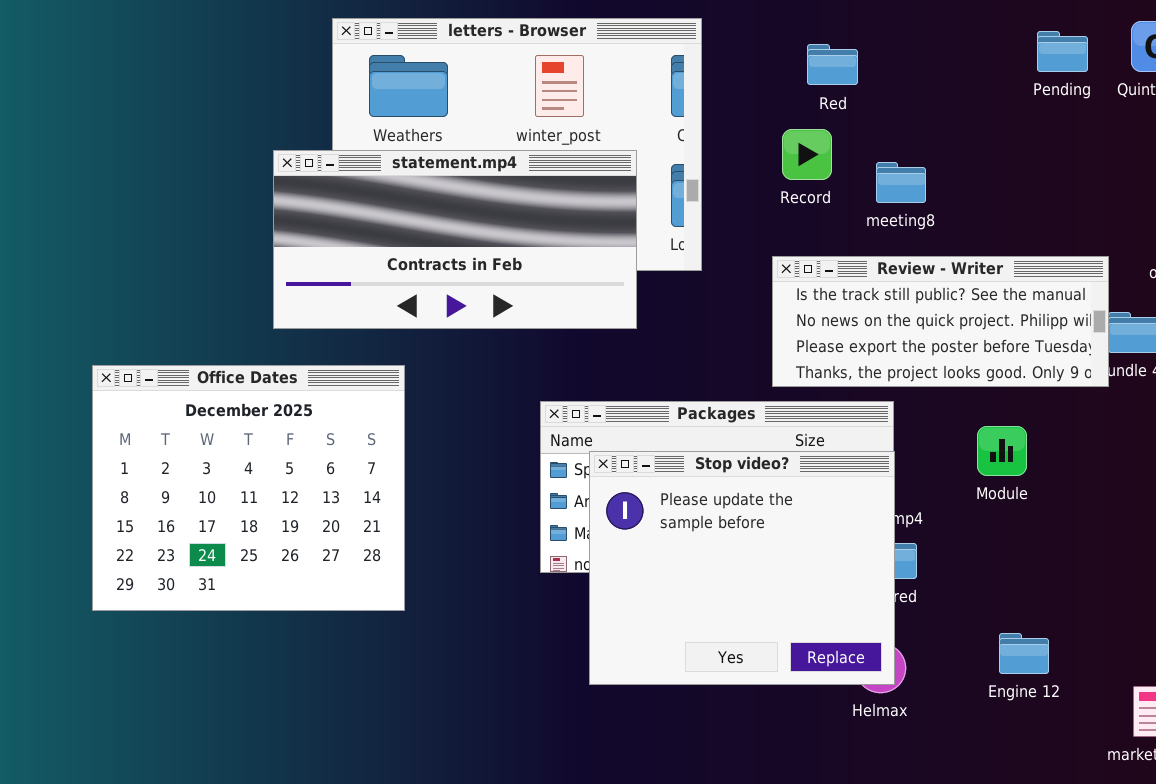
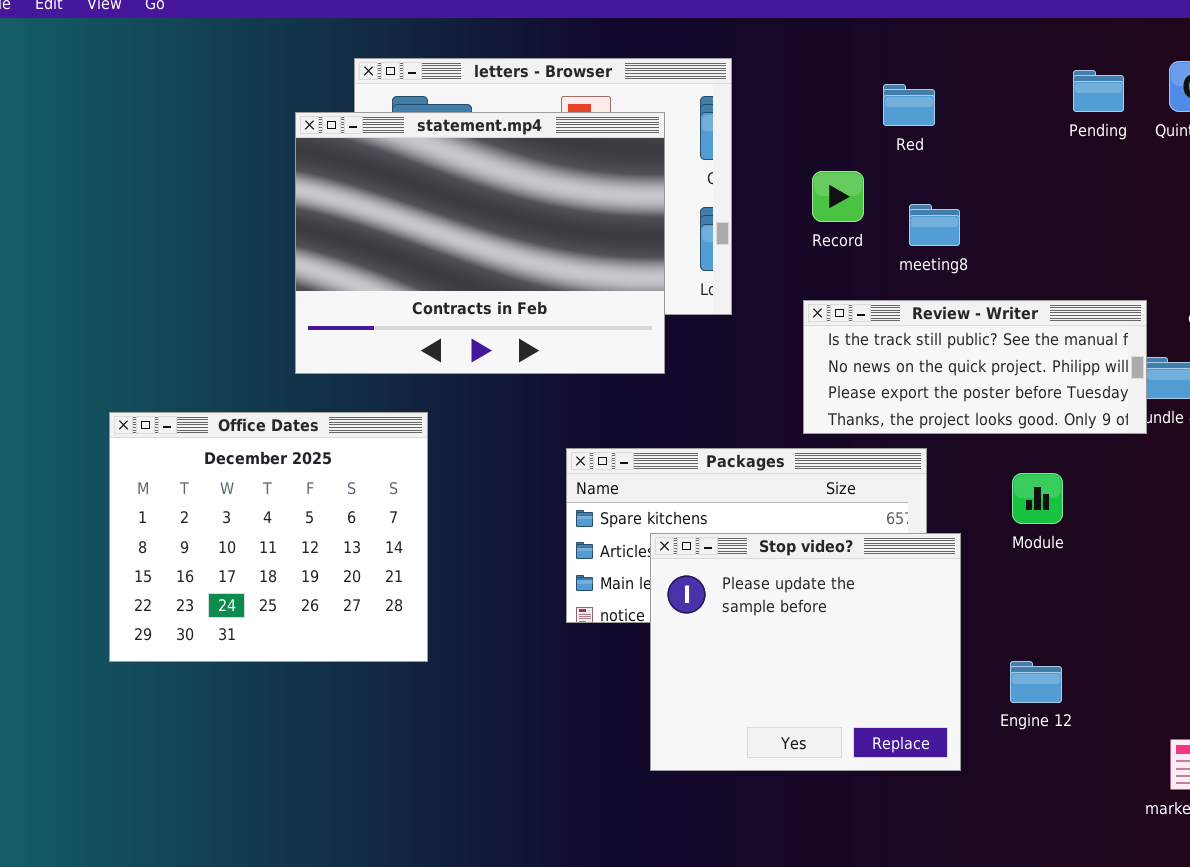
Red: [807,44,858,85] -> [883,84,935,126], moved
statement.mp4: [273,150,637,329] -> [295,112,665,374], resized
Stop video?: [589,451,895,685] -> [650,533,961,771], moved
Engine 12: [999,633,1049,674] -> [1010,661,1062,703], moved

